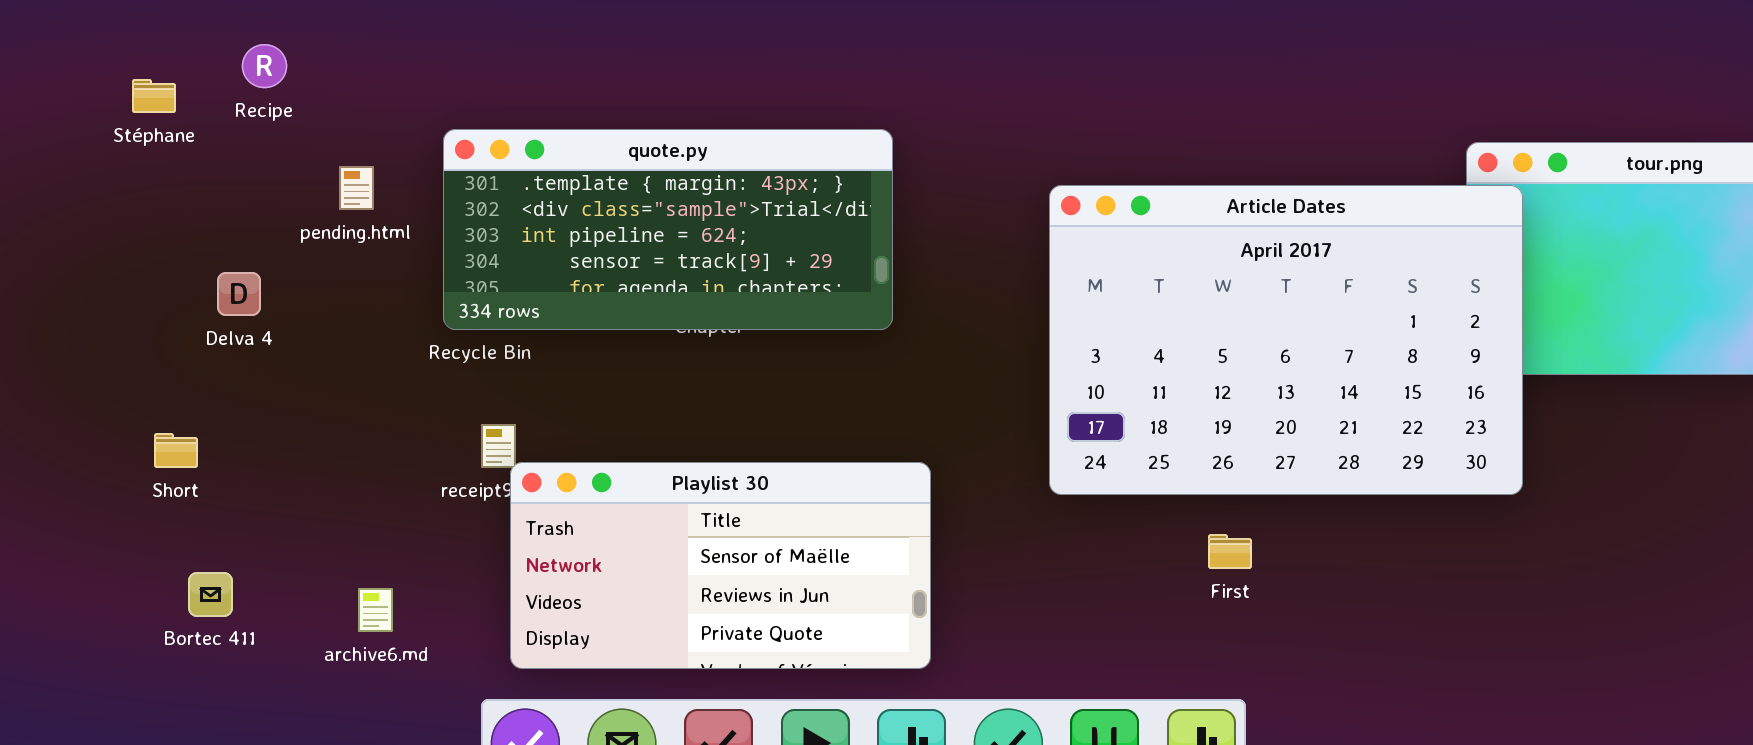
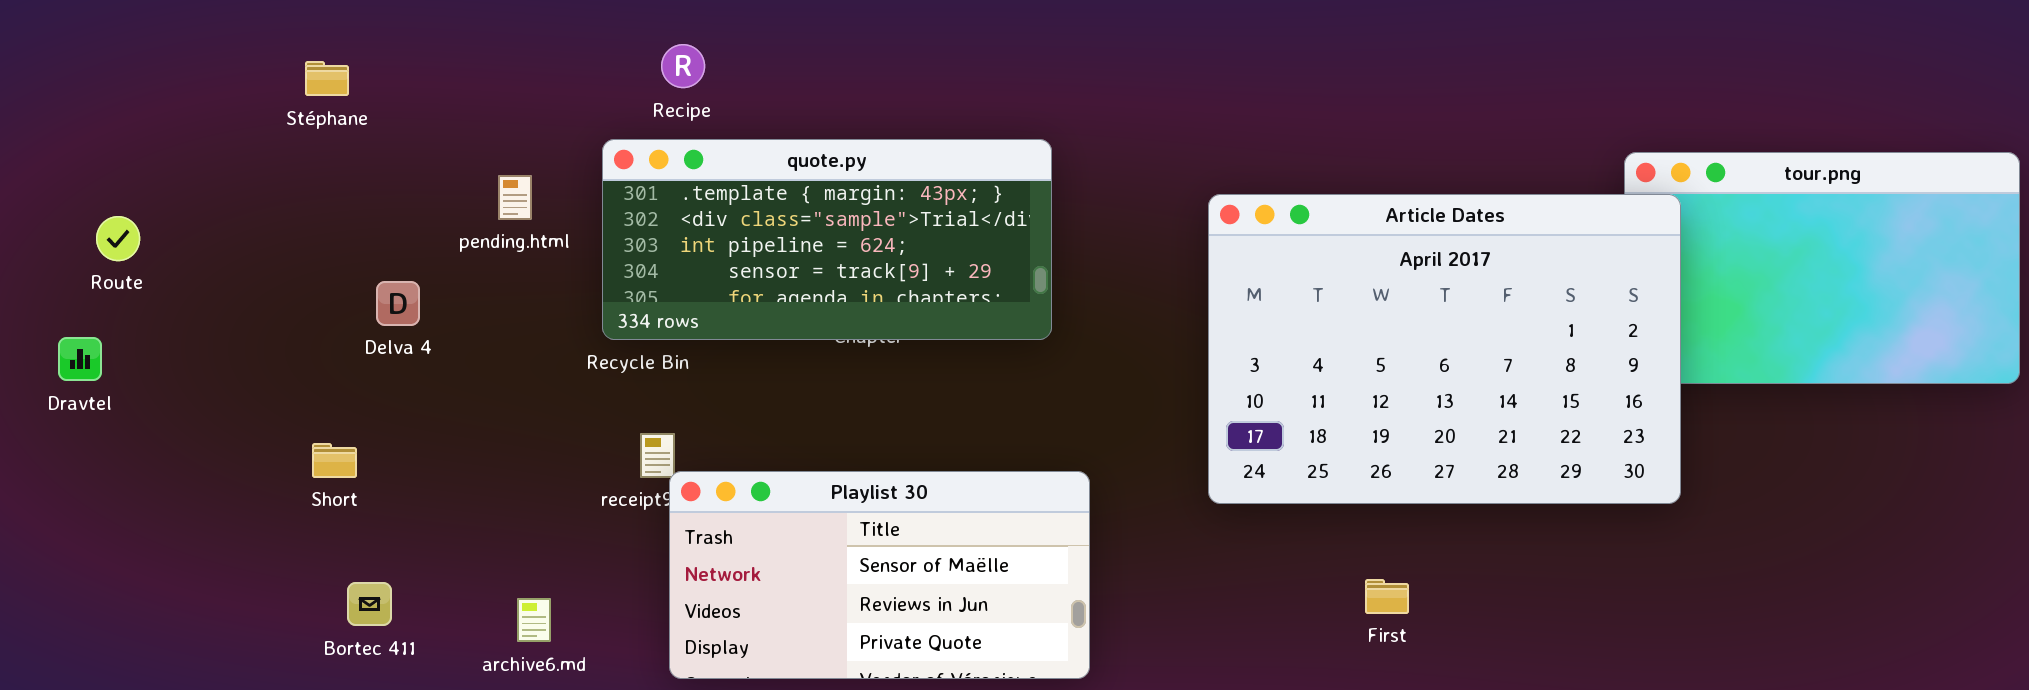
Recipe: [242,44,287,88] -> [661,44,705,88], moved
Stéphane: [132,79,176,113] -> [305,61,349,96], moved
First: [1208,534,1252,569] -> [1365,579,1409,614], moved

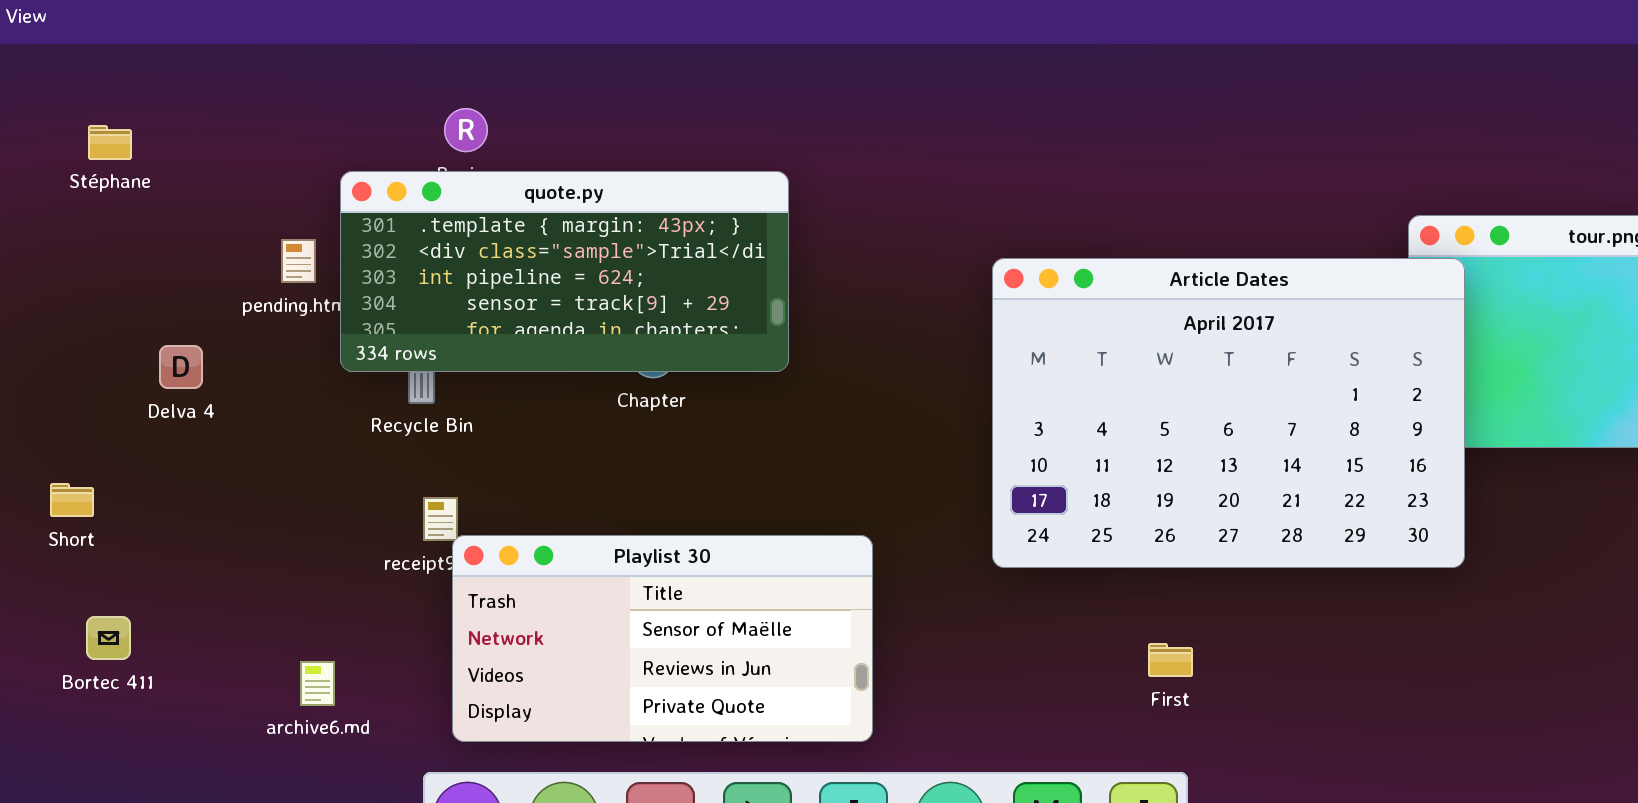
quote.py: [602,139,1052,340] -> [340,171,789,372], moved
Short: [312,443,357,478] -> [50,483,94,517], moved
Bortec 411: [347,582,392,626] -> [86,616,131,660], moved

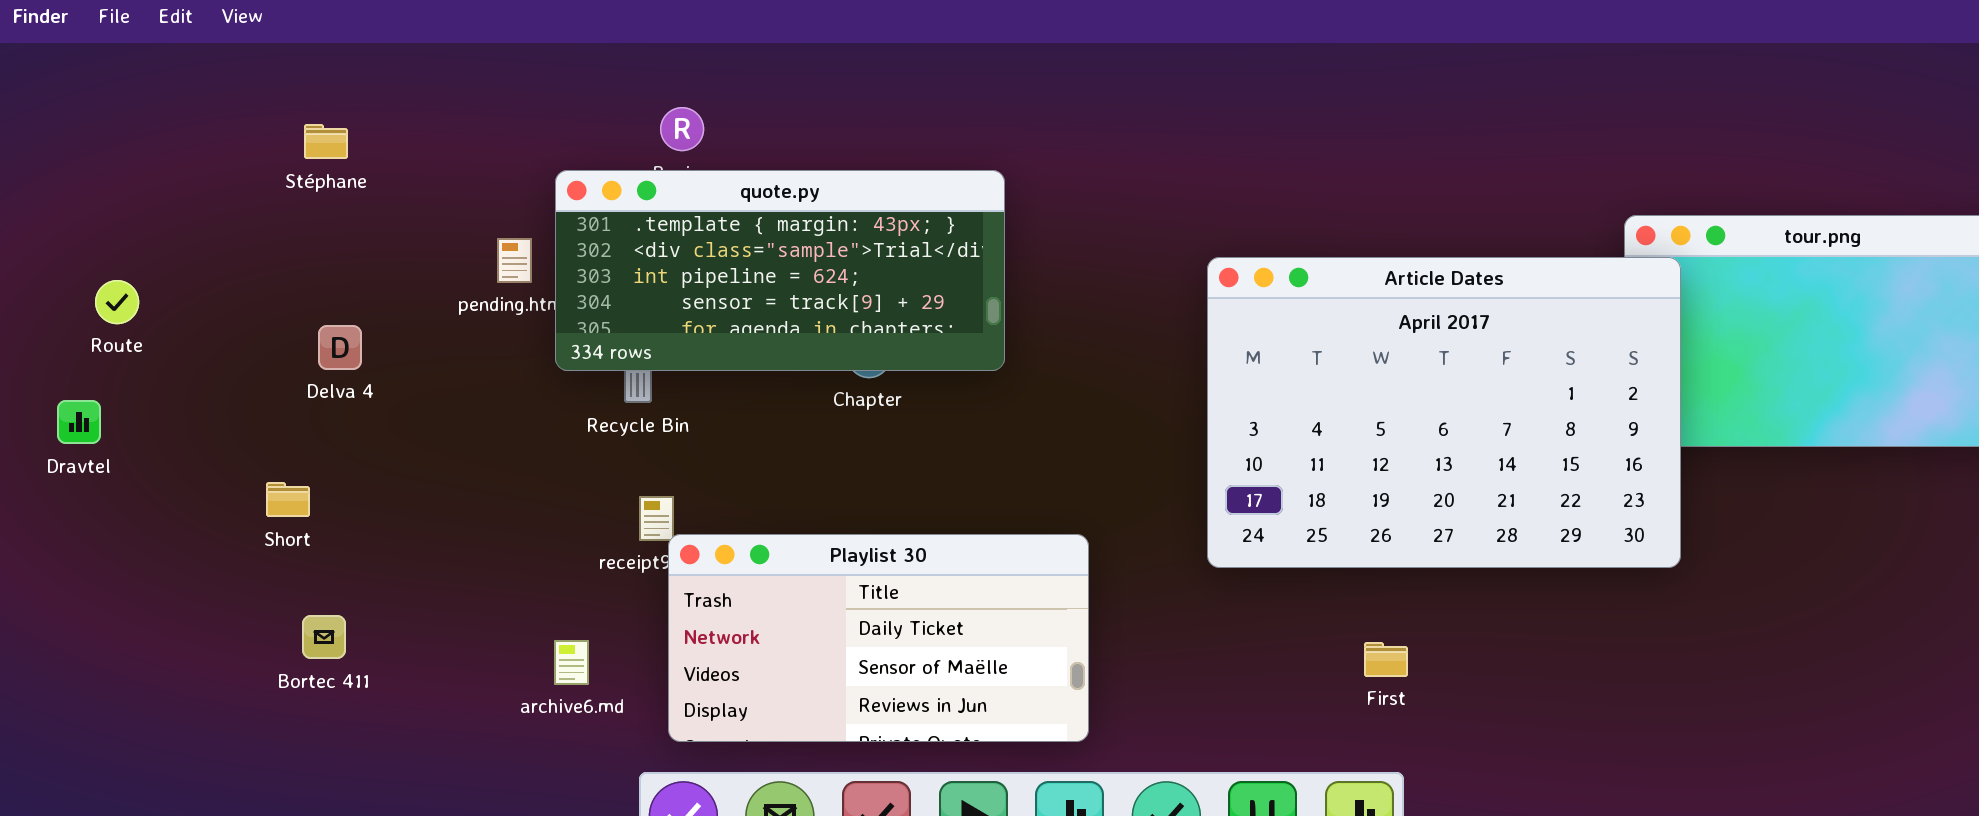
Delva 4: [159,345,203,389] -> [318,325,362,370], moved
Playlist 30: [452,535,873,742] -> [668,534,1089,742], scrolled up 1 row
archive6.md: [300,661,335,706] -> [554,640,589,685], moved

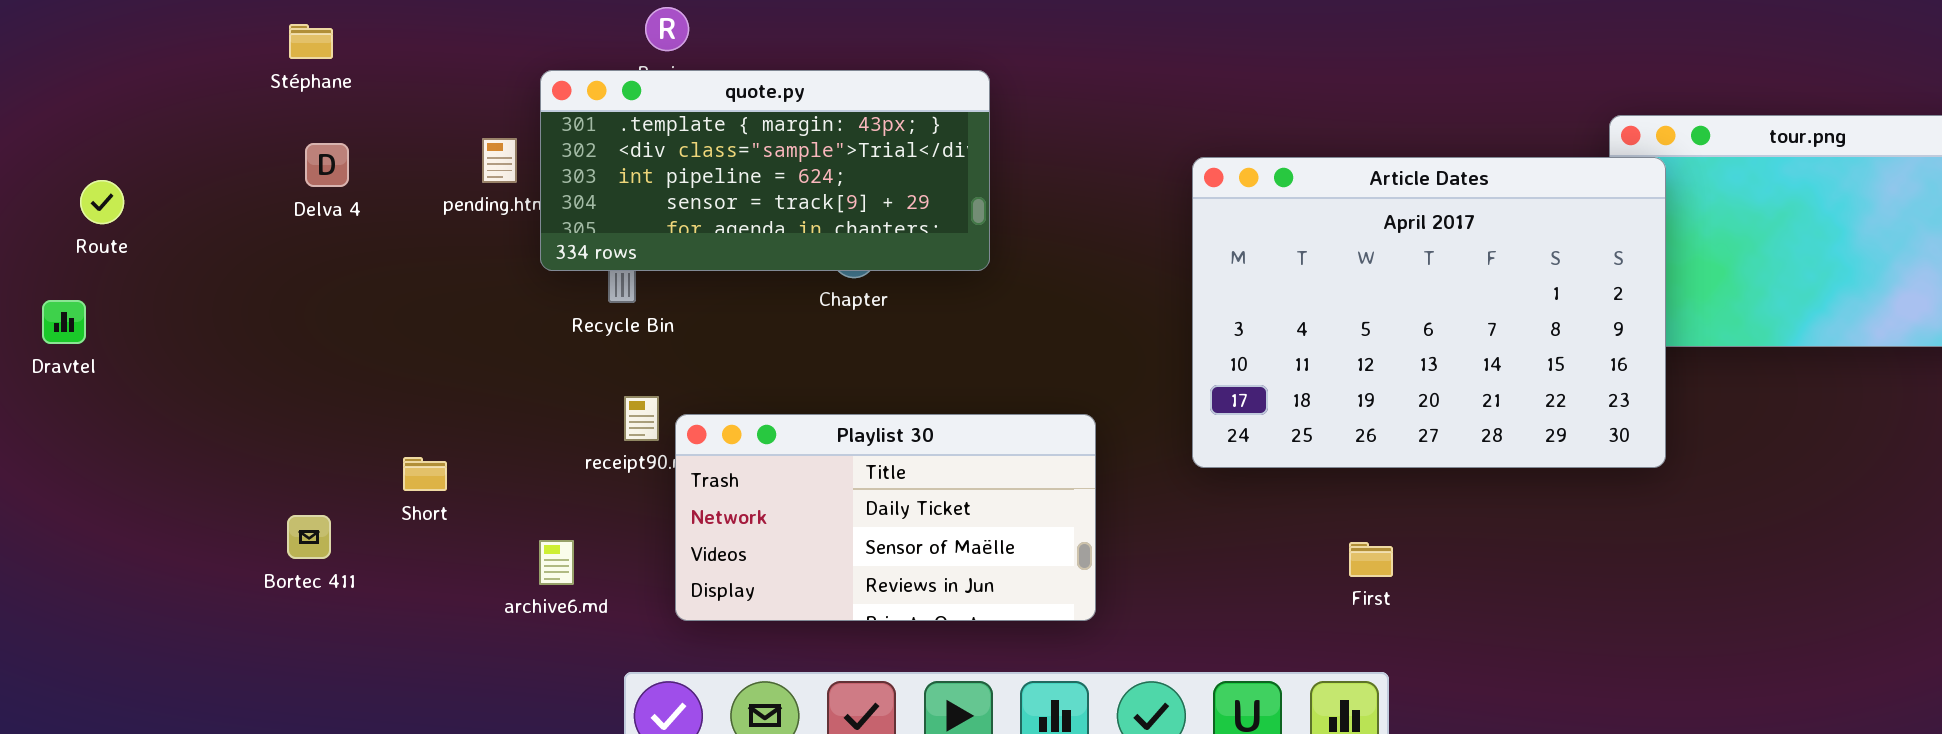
Delva 4: [318,325,362,370] -> [305,143,349,187], moved
Short: [266,482,310,517] -> [403,457,447,491], moved
Playlist 30: [668,534,1089,742] -> [675,414,1096,621], moved

